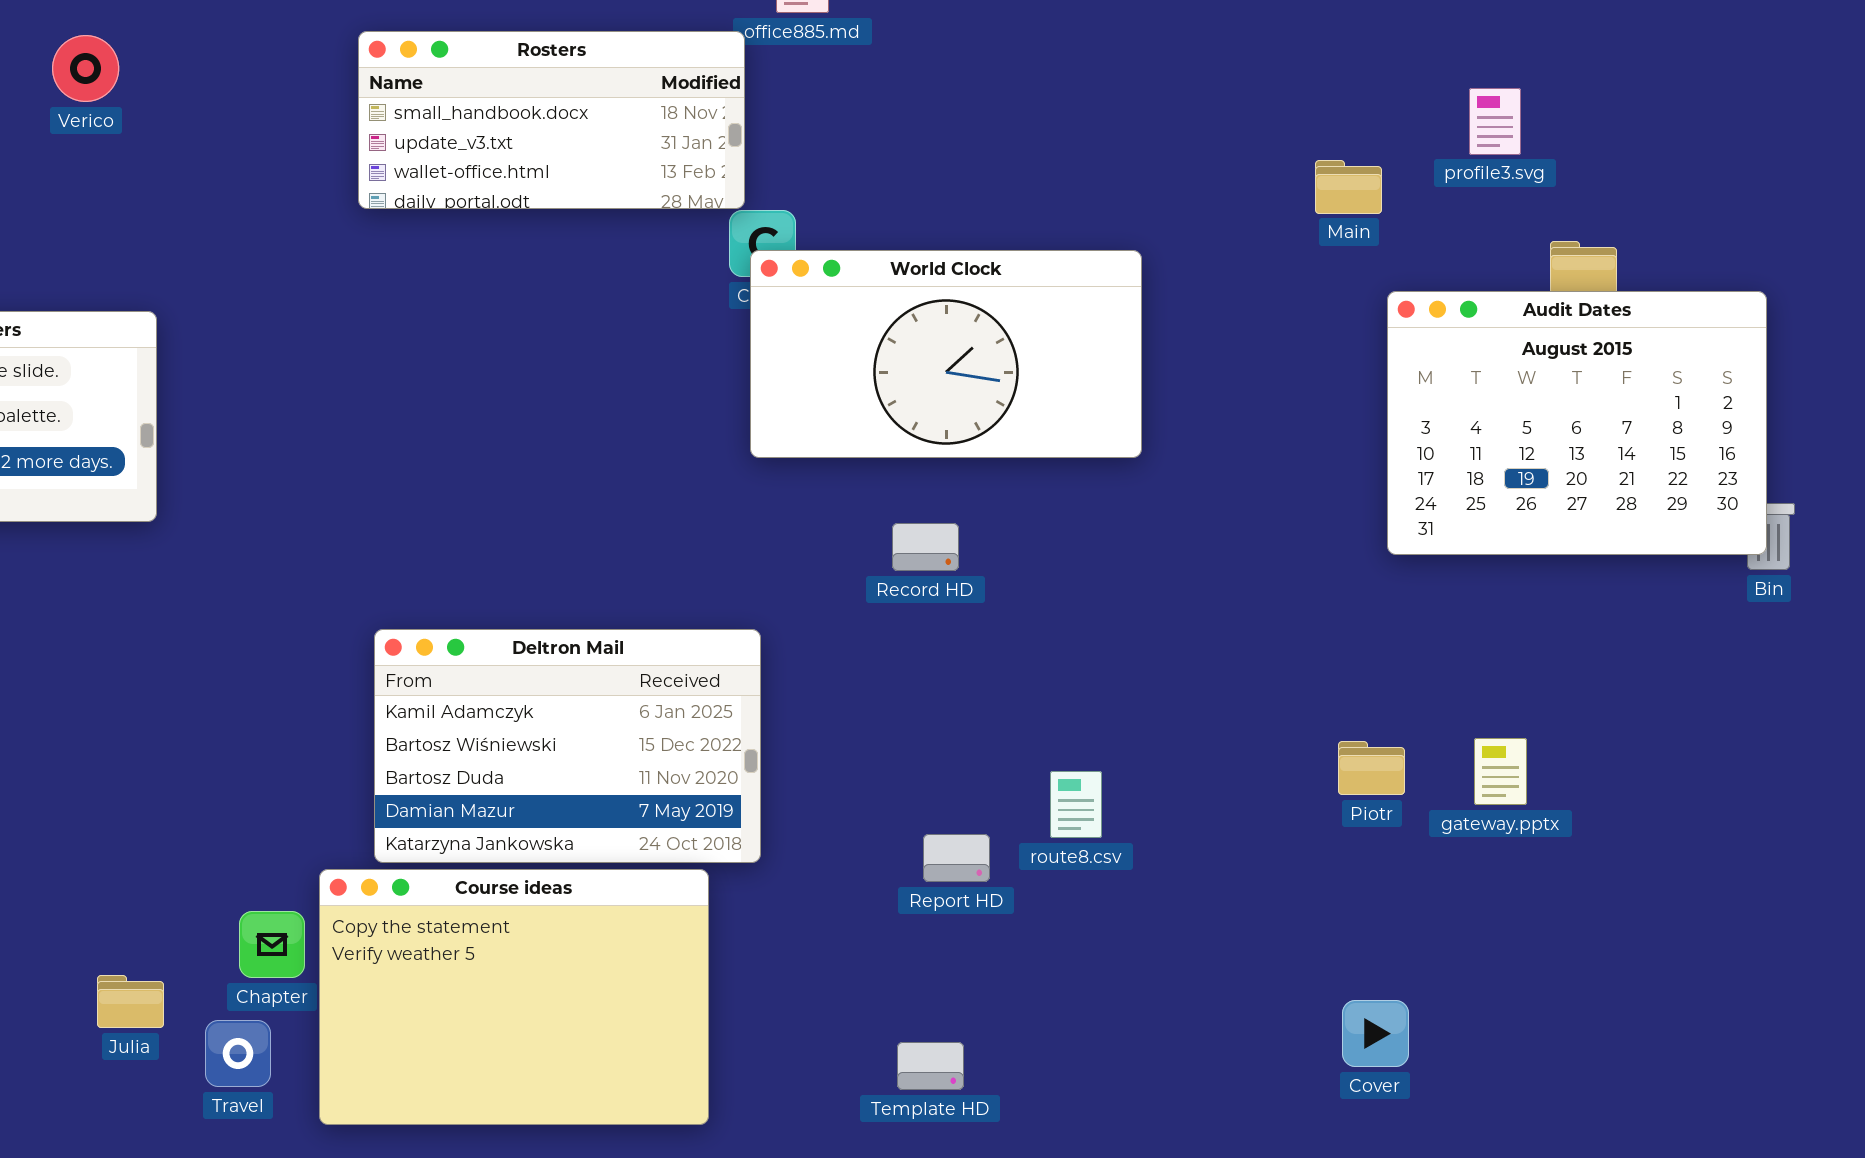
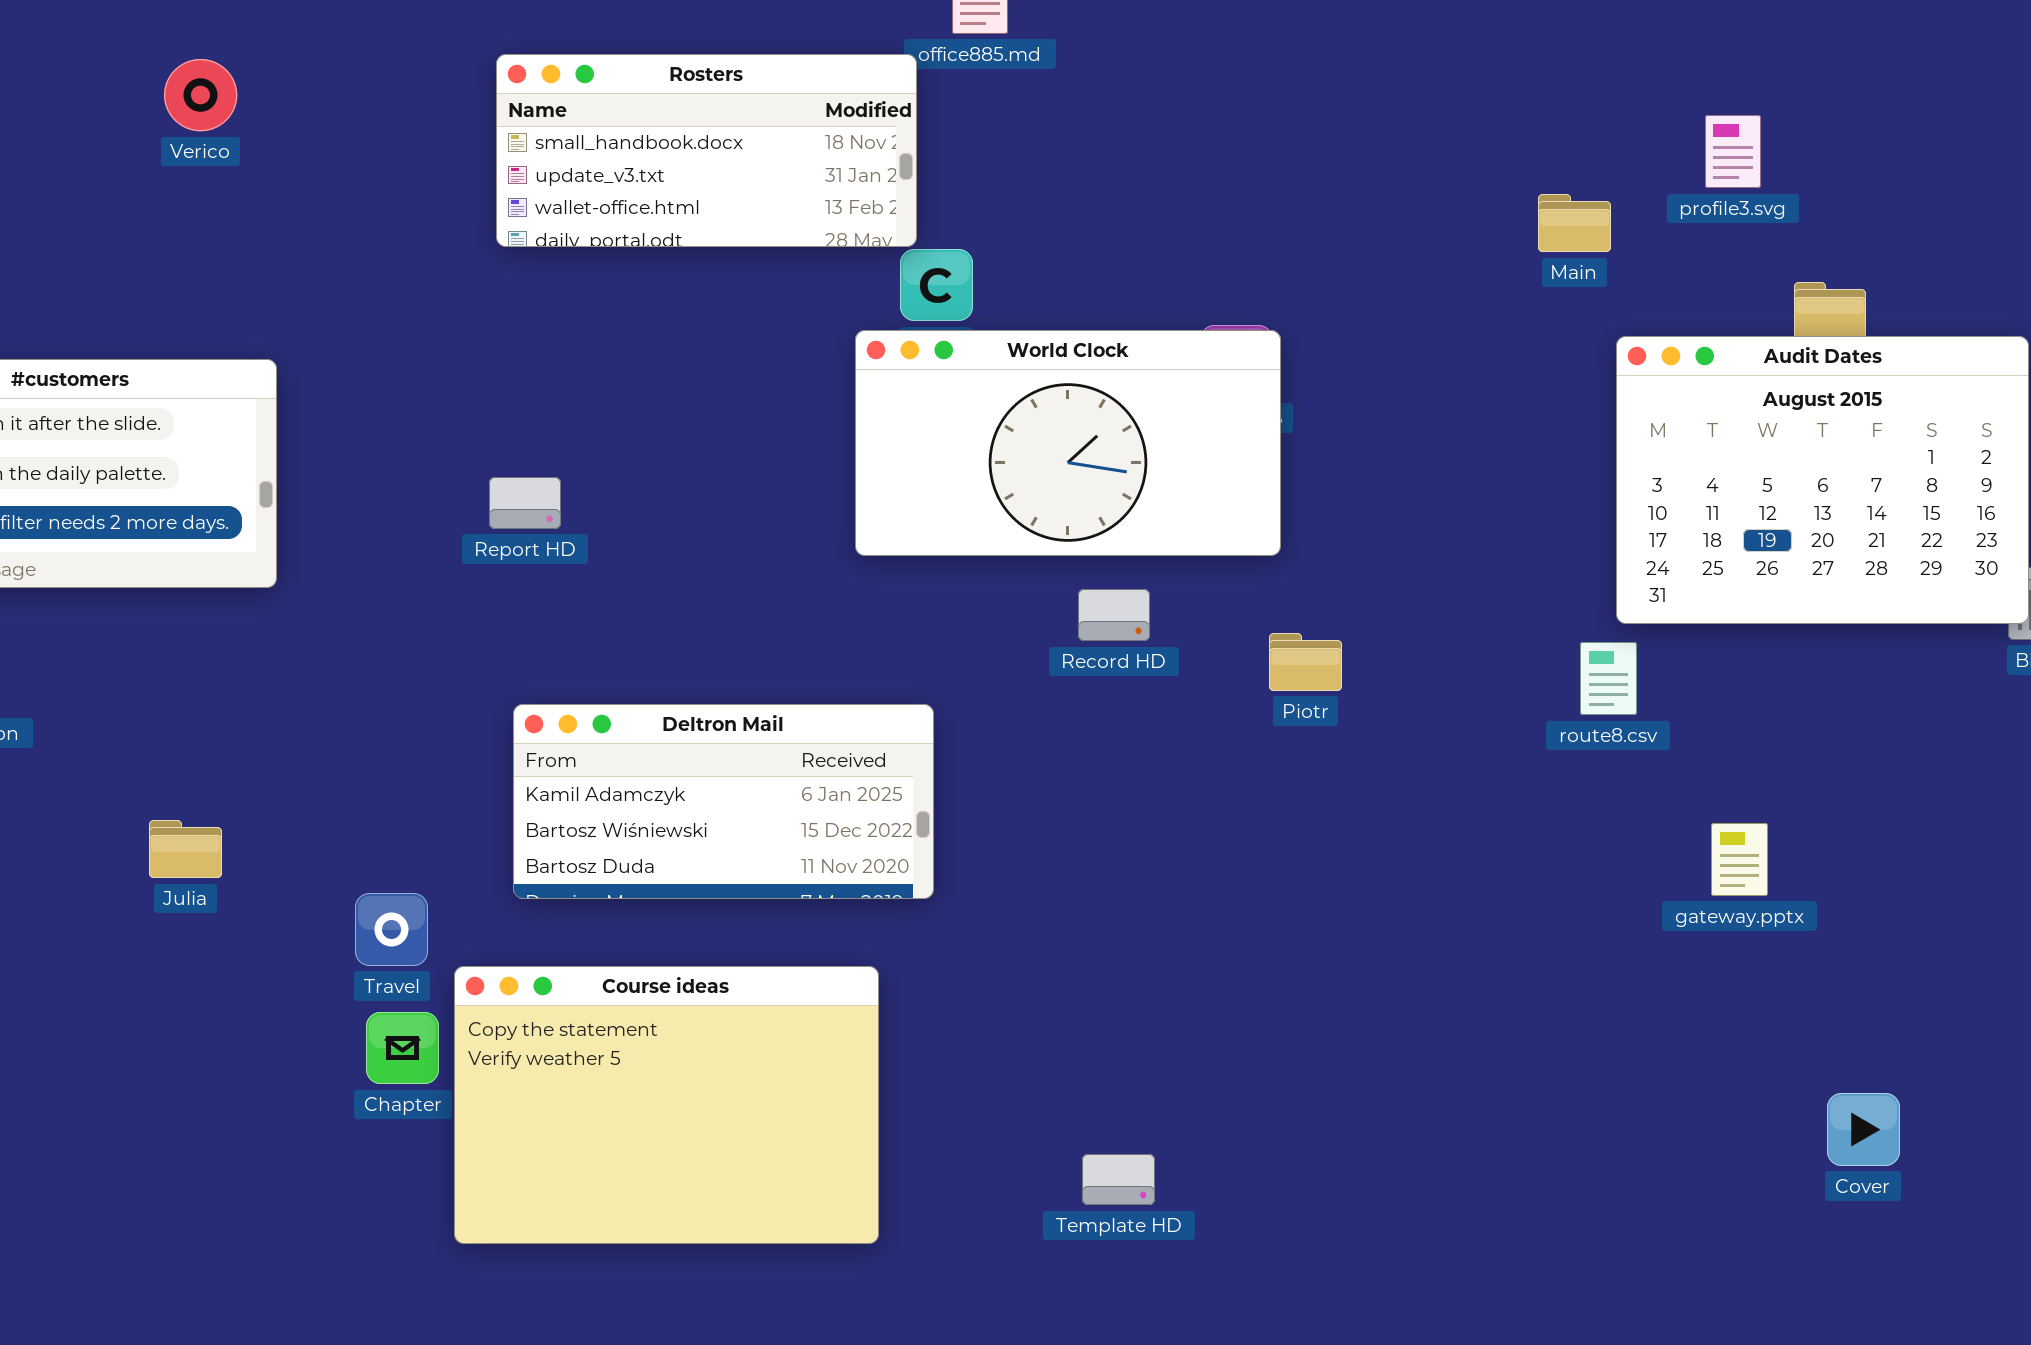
World Clock: [750,250,1142,458] -> [855,330,1281,556], moved
Deltron Mail: [374,629,761,863] -> [513,704,934,899], resized
Piotr: [1338,741,1405,795] -> [1269,633,1342,691], moved
route8.csv: [1050,771,1102,838] -> [1580,642,1637,715], moved
Report HD: [923,834,990,882] -> [489,477,561,529], moved
Julia: [97,975,164,1028] -> [149,820,222,878], moved
Cover: [1342,1000,1409,1067] -> [1827,1093,1900,1166], moved
Travel: [205,1020,271,1087] -> [355,893,428,966], moved

